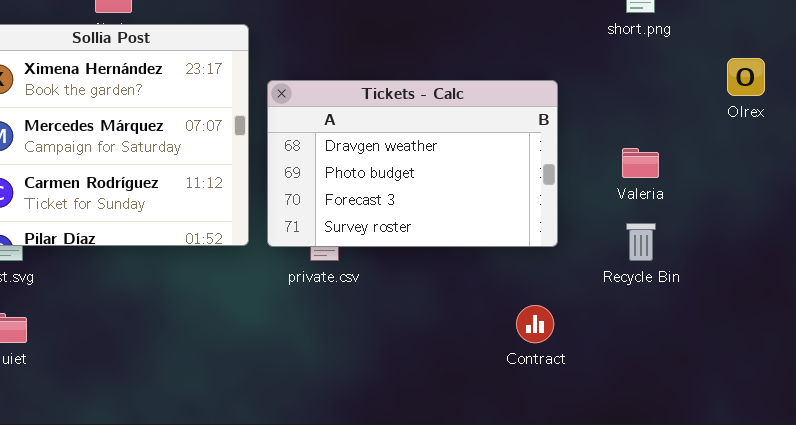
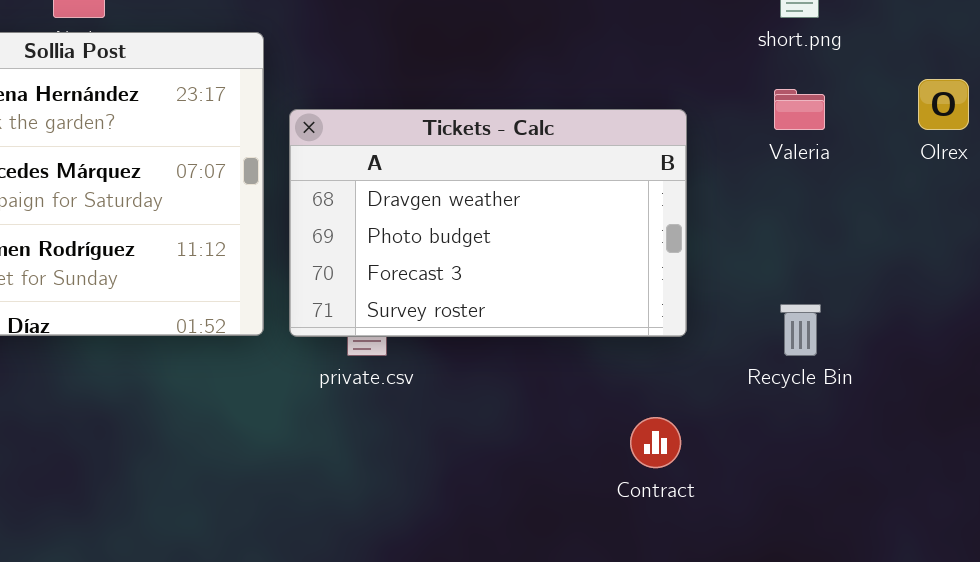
Valeria: [622,148,659,178] -> [774,89,825,130], moved

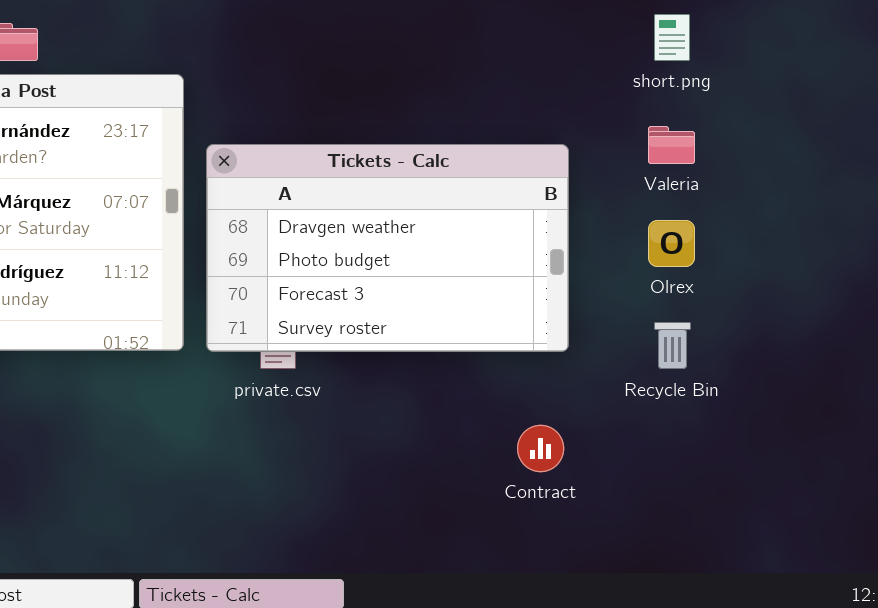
Olrex: [918,79,969,130] -> [648,220,695,267], moved

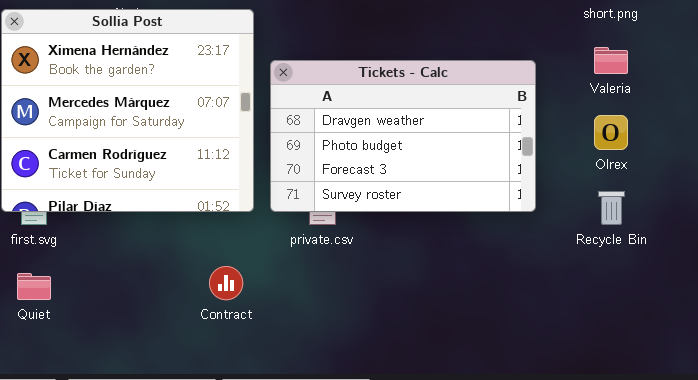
Contract: [517,425,564,472] -> [209,266,243,300], moved

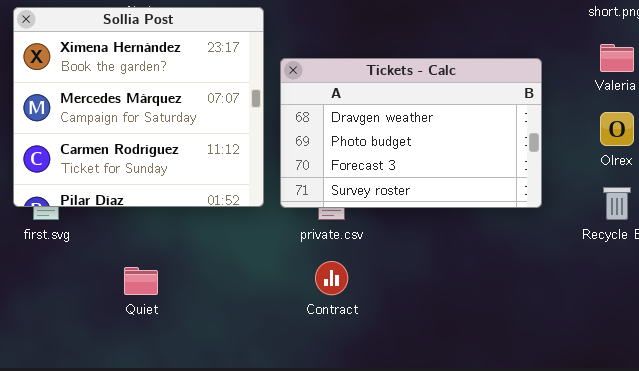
Contract: [209,266,243,300] -> [315,261,348,295], moved
Quiet: [17,273,51,300] -> [124,267,158,295], moved

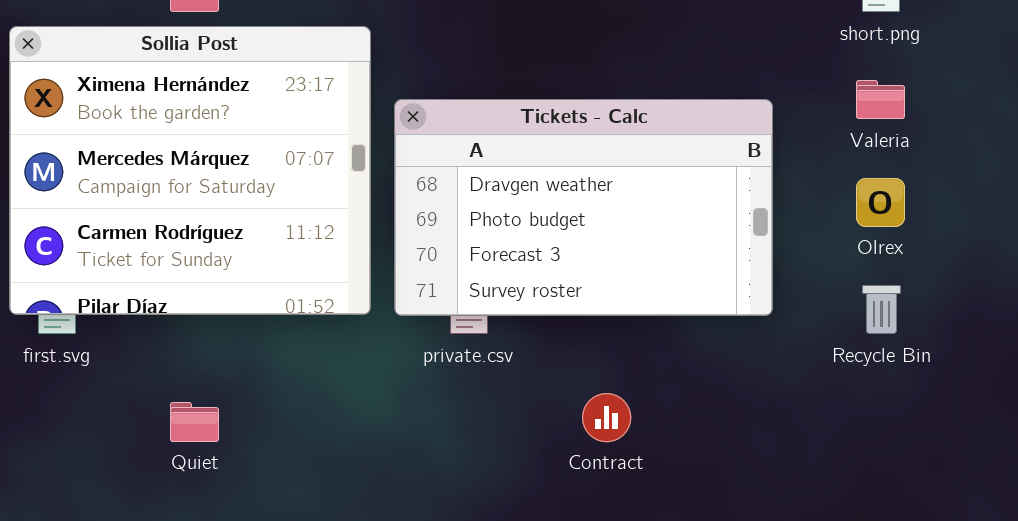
Contract: [315,261,348,295] -> [582,393,631,442], moved

